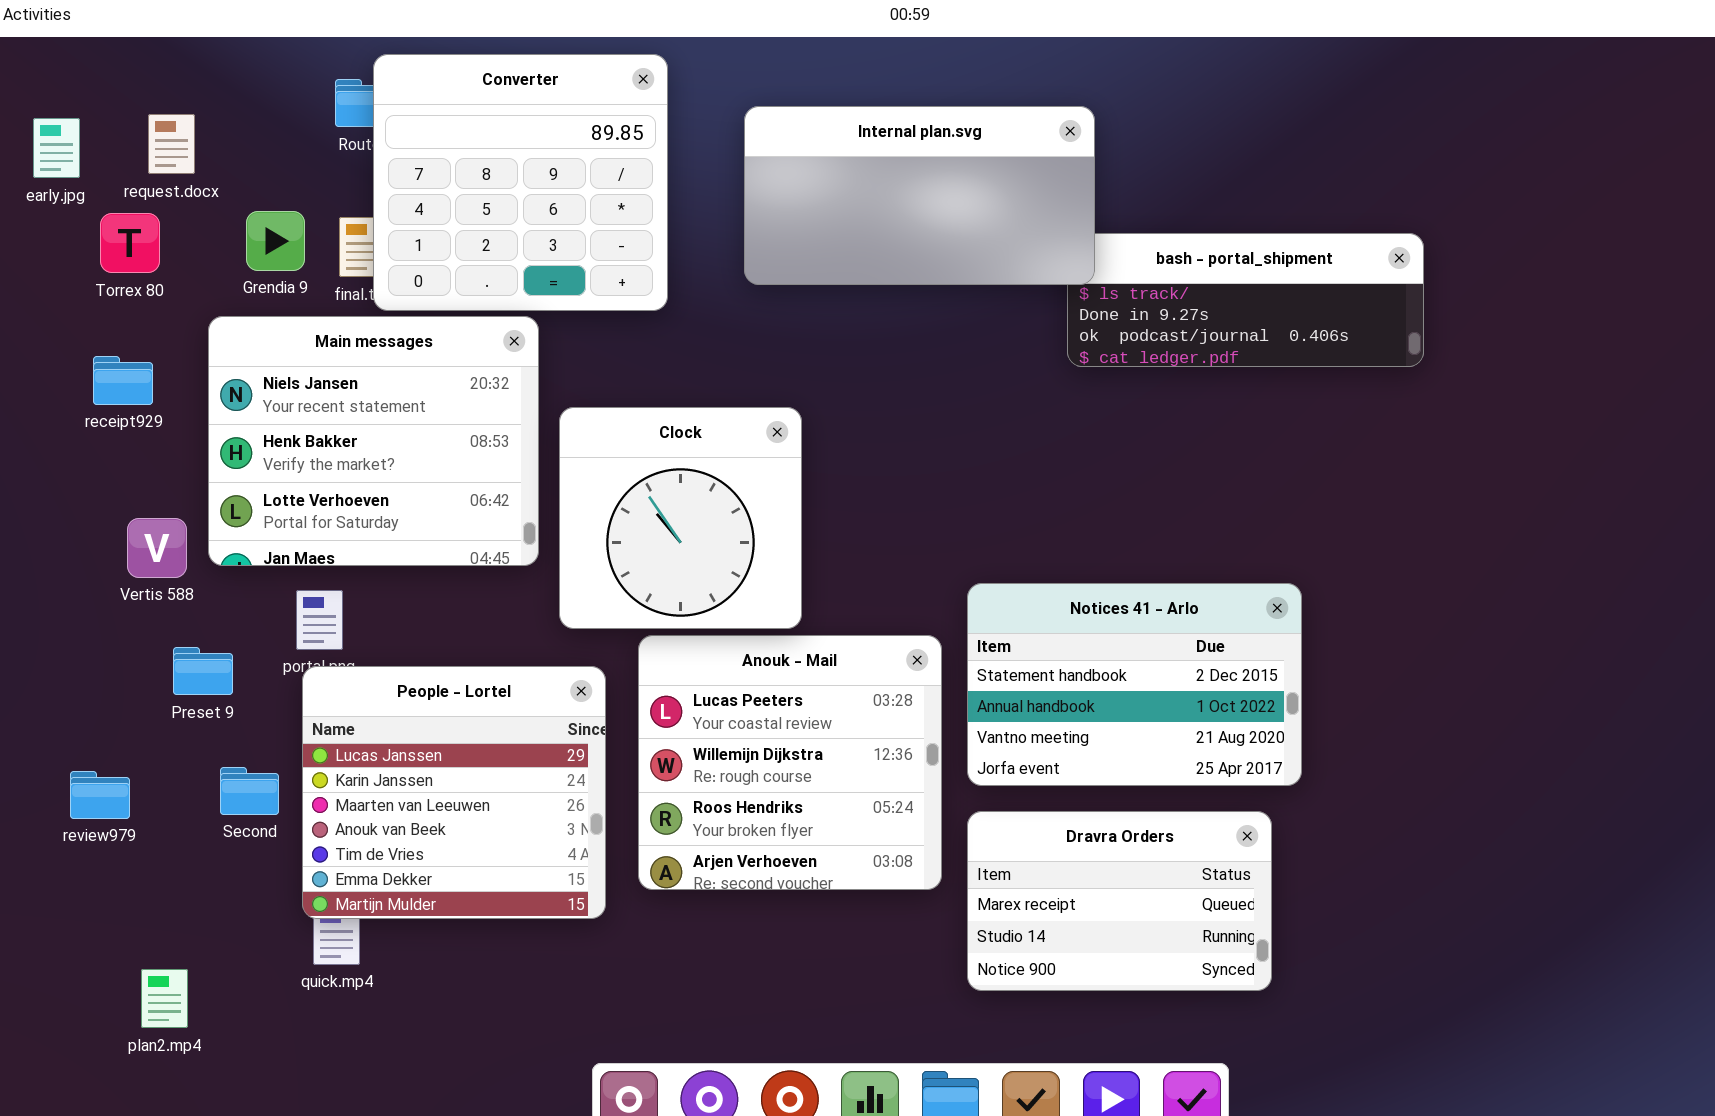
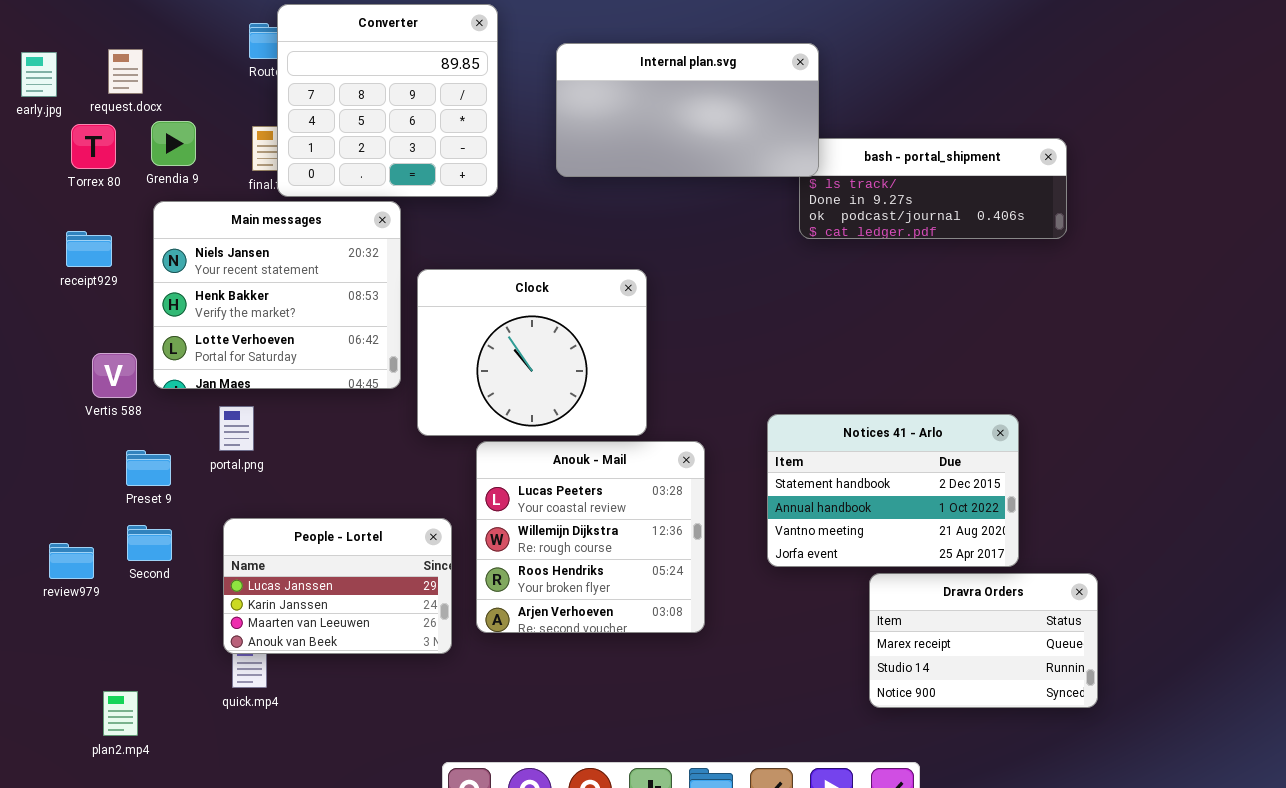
Grendia 9: [246,211,305,271] -> [151,121,196,166], moved
Clock: [559,407,802,629] -> [417,269,647,436], resized
Notices 41 - Arlo: [967,583,1302,786] -> [767,414,1019,567], moved
People - Lortel: [302,666,606,919] -> [223,518,452,654], resized
Second: [220,767,279,815] -> [127,525,172,561], moved
Dravra Orders: [967,811,1272,991] -> [869,573,1098,708], moved

